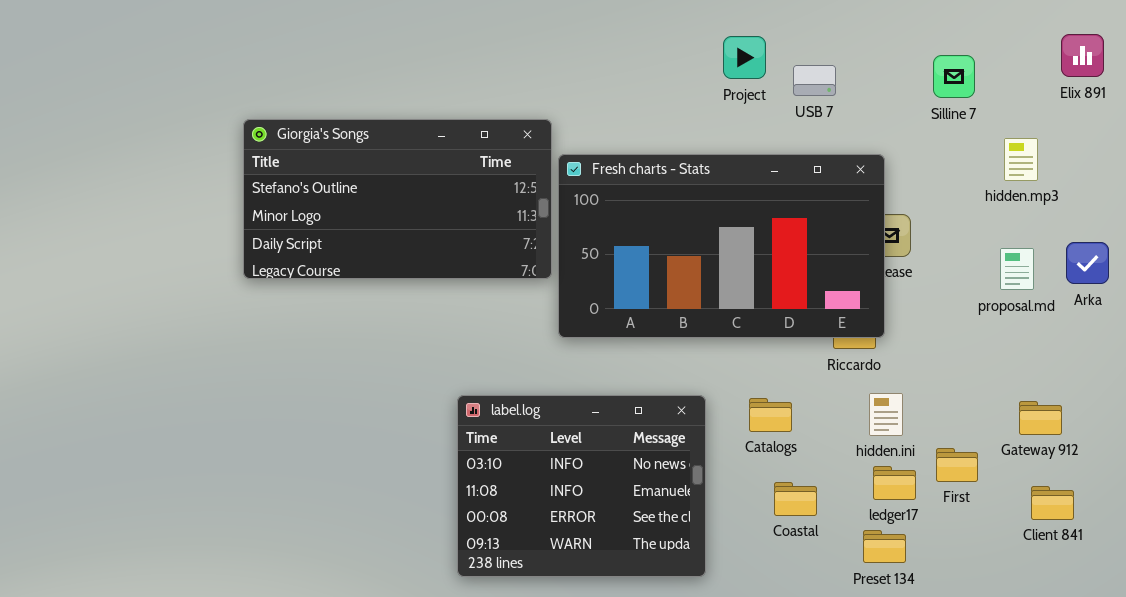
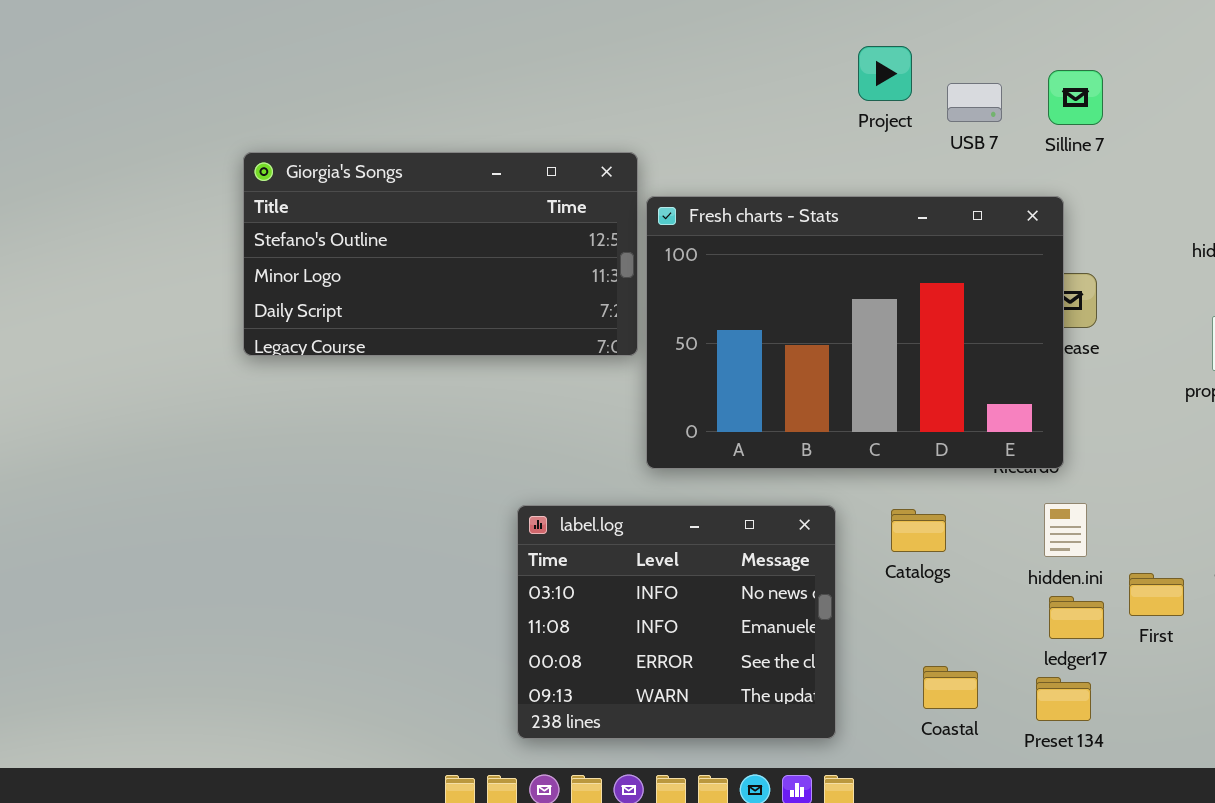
Silline 7: [933,55,975,98] -> [1048,70,1103,125], moved
Fresh charts - Stats: [558,154,885,338] -> [646,196,1064,469], resized
Coastal: [774,482,817,516] -> [923,666,978,709], moved

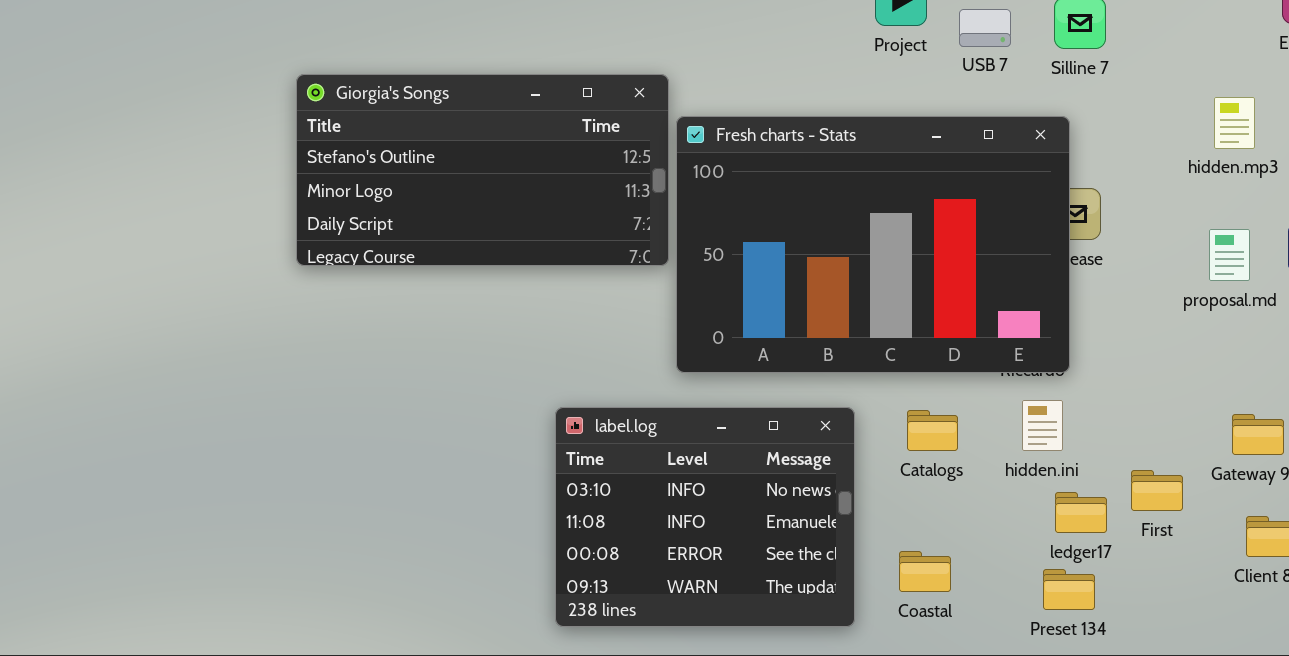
hidden.ini: [1044,503,1087,557] -> [1022,400,1063,451], moved
Coastal: [923,666,978,709] -> [899,551,951,592], moved

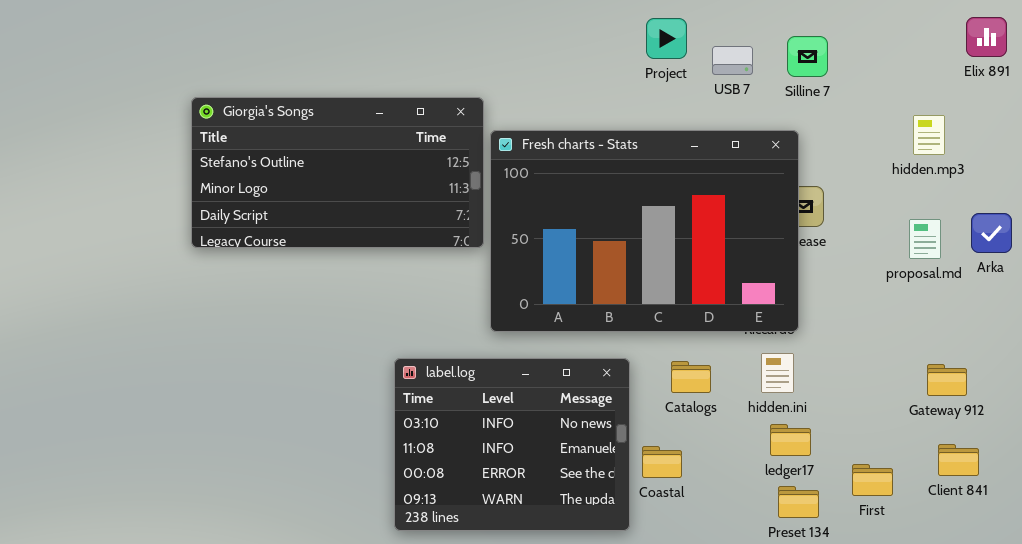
First: [1131,470,1183,511] -> [852,464,893,496], moved
ledger17: [1055,492,1107,533] -> [770,424,811,456], moved
Coastal: [899,551,951,592] -> [642,446,682,478], moved

